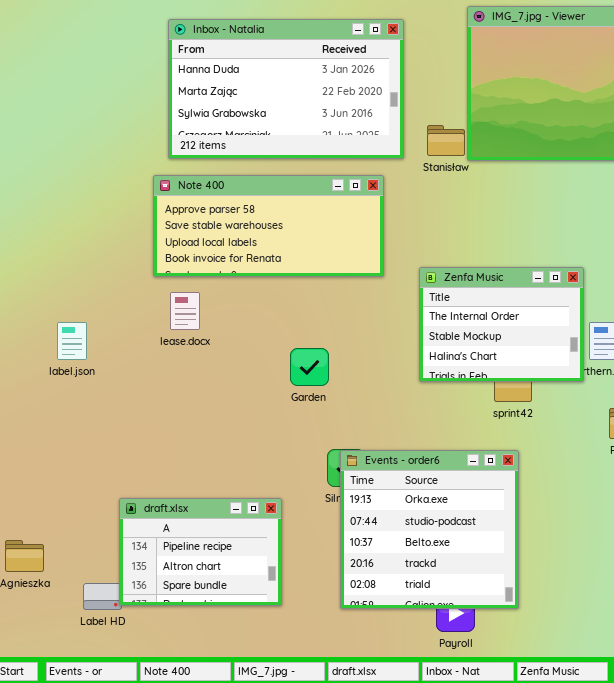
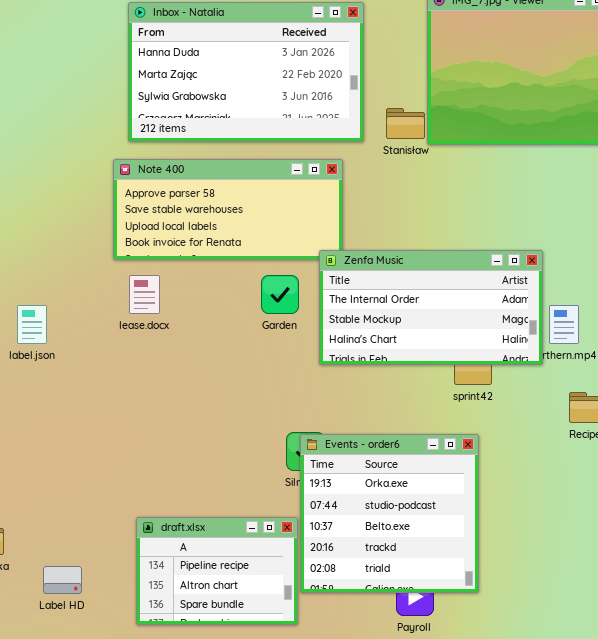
Zenfa Music: [419,267,584,382] -> [319,250,543,365], resized
Garden: [290,348,329,386] -> [261,275,299,314], moved
draft.xlsx: [119,498,282,606] -> [136,517,298,625], moved

